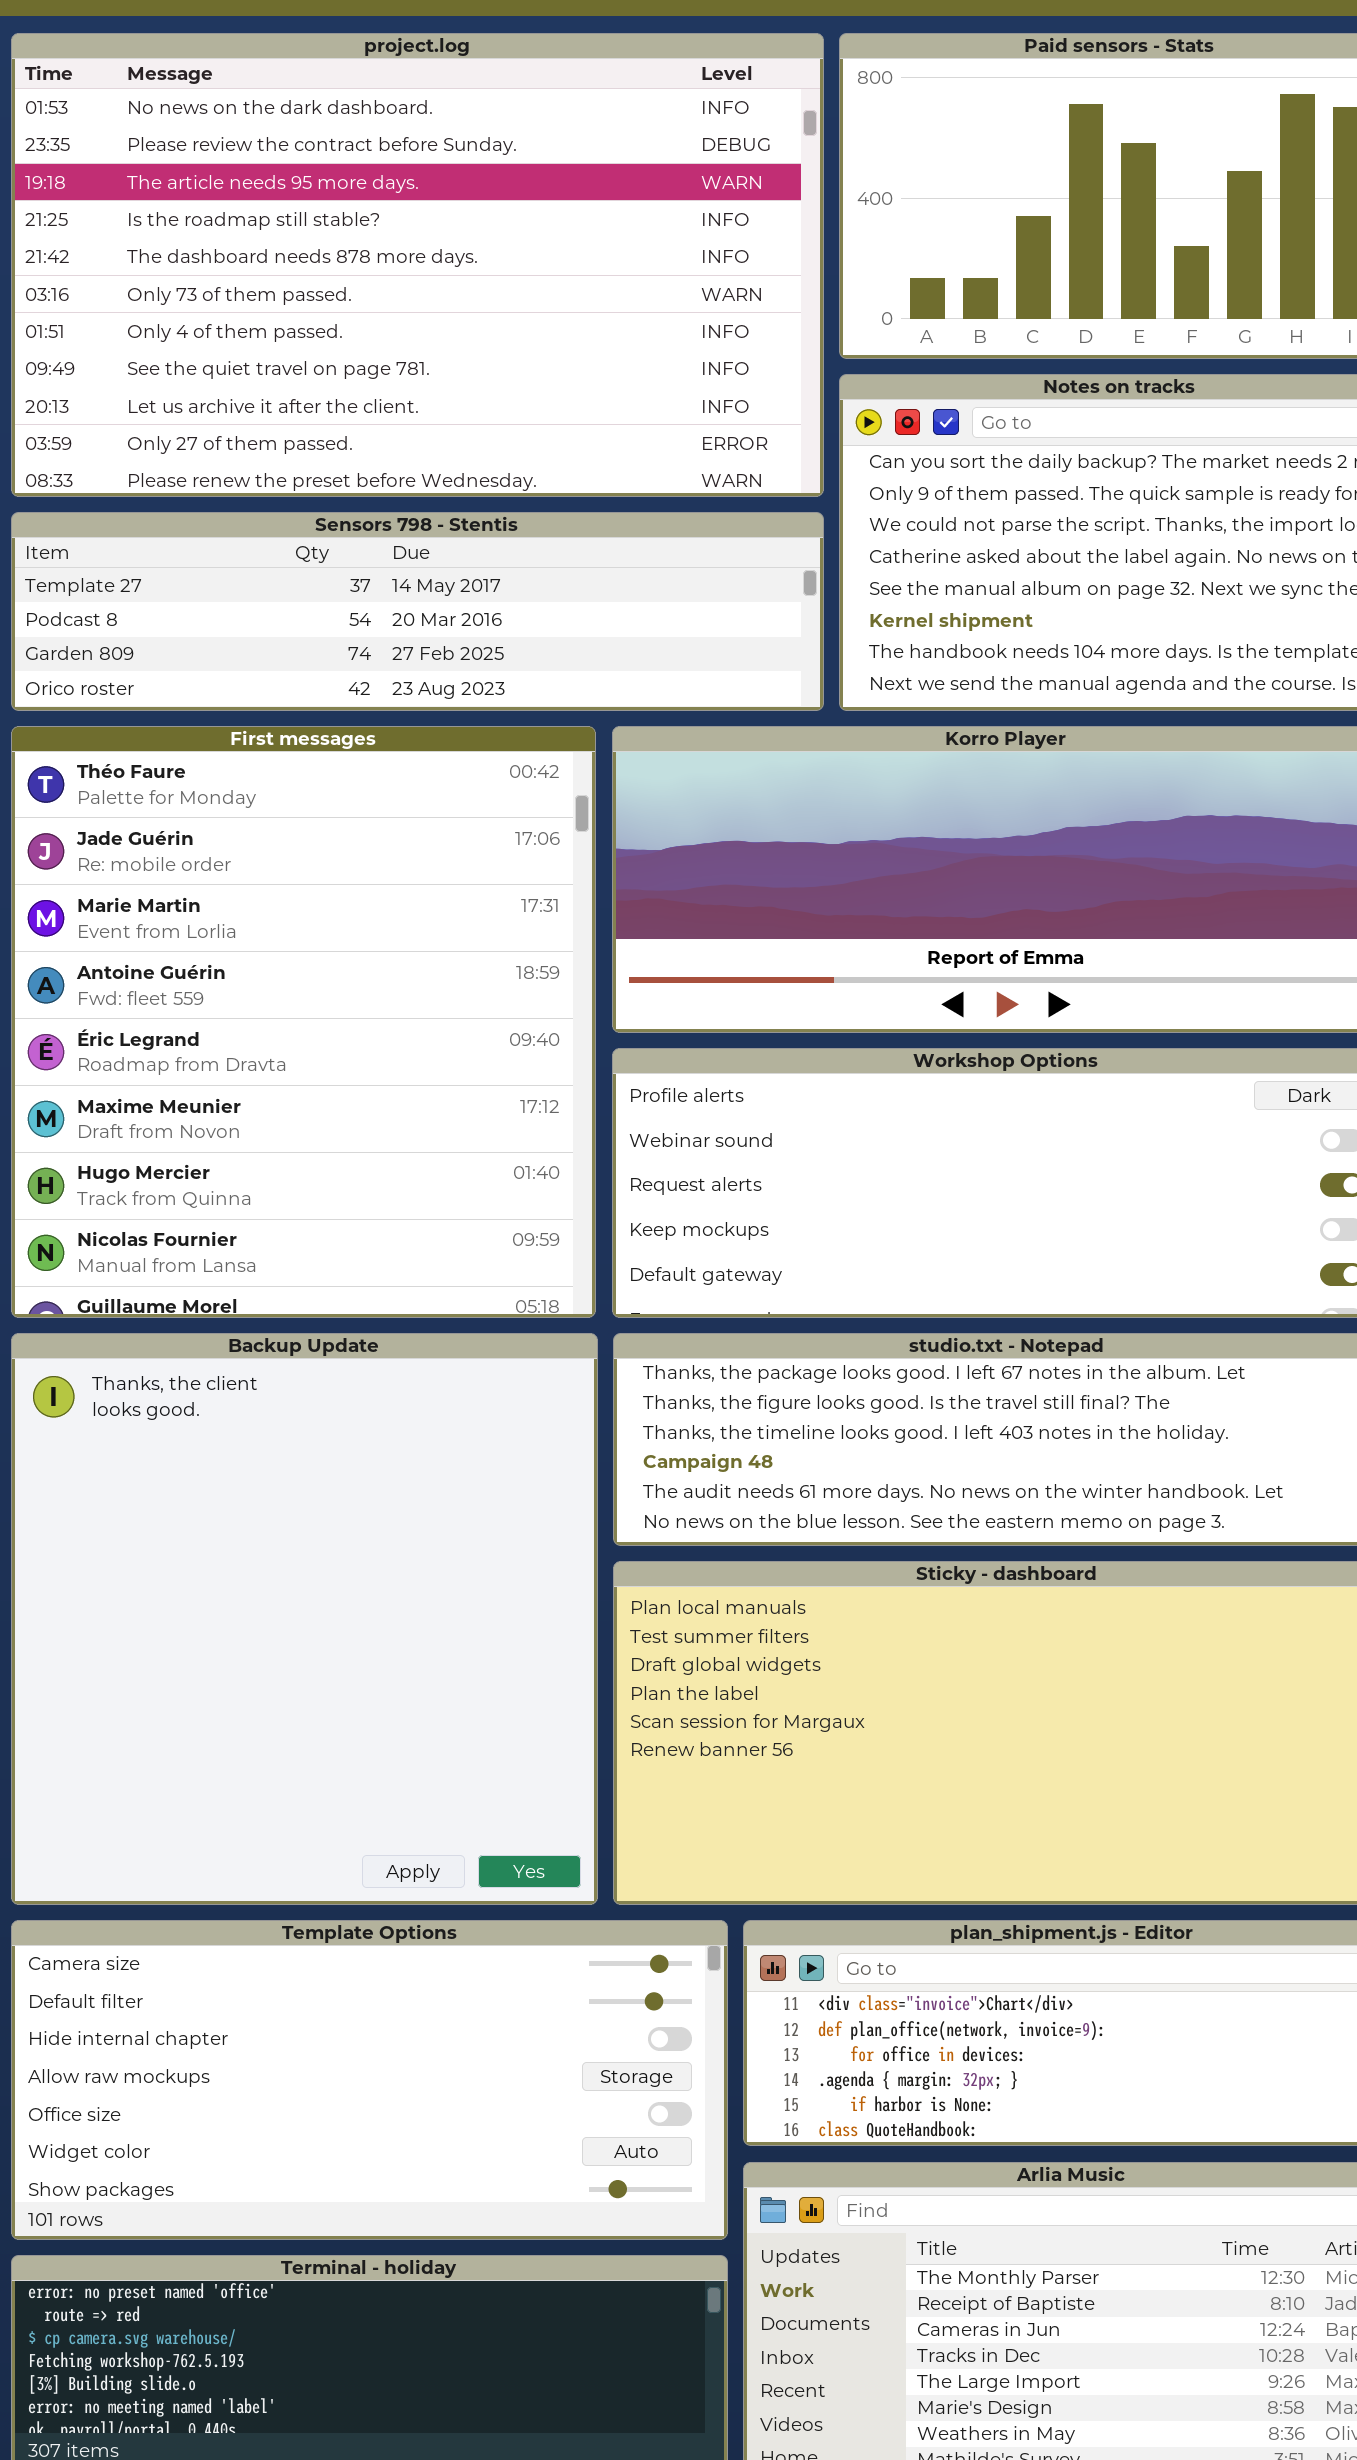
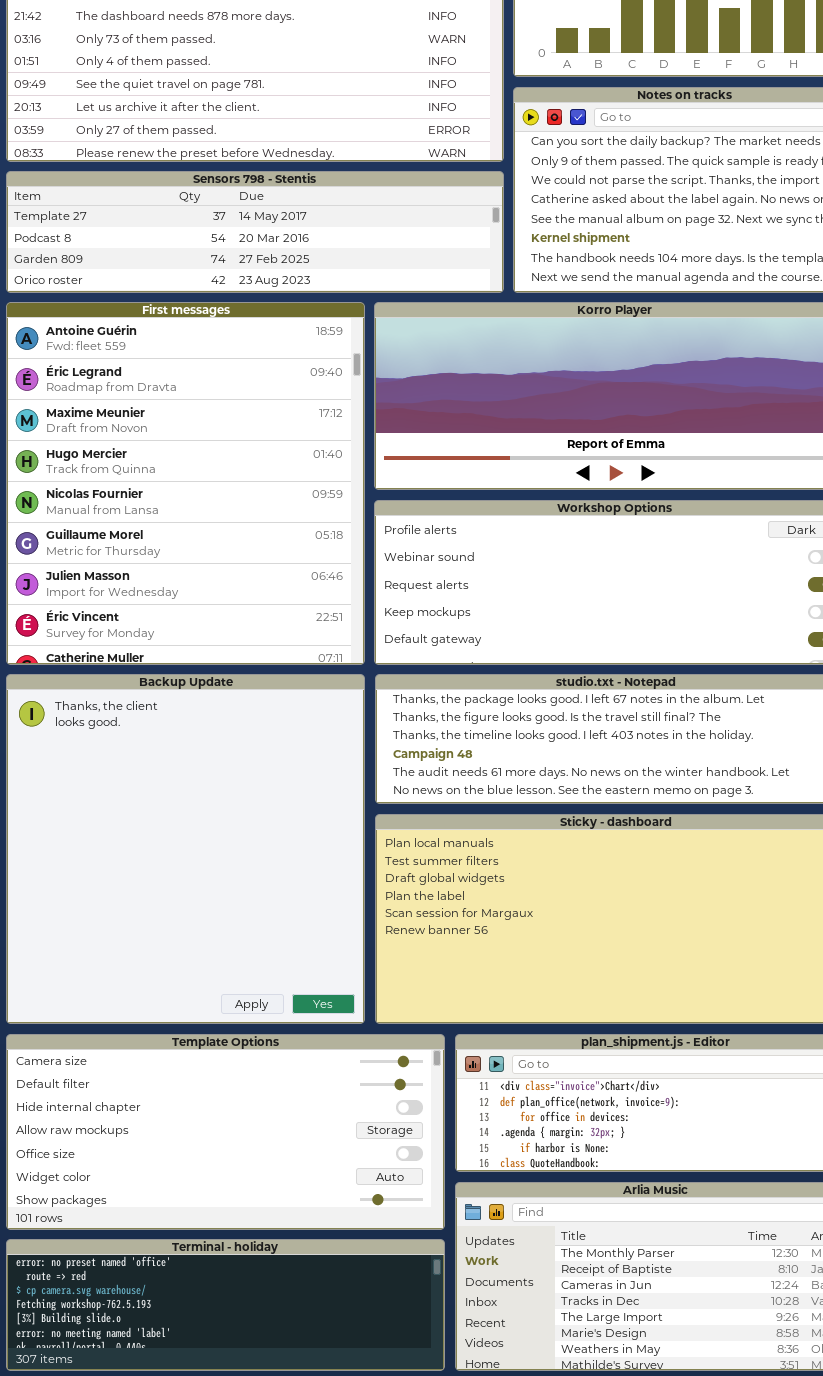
First messages: [11,726,596,1318] -> [6,302,365,665], scrolled down 3 rows

